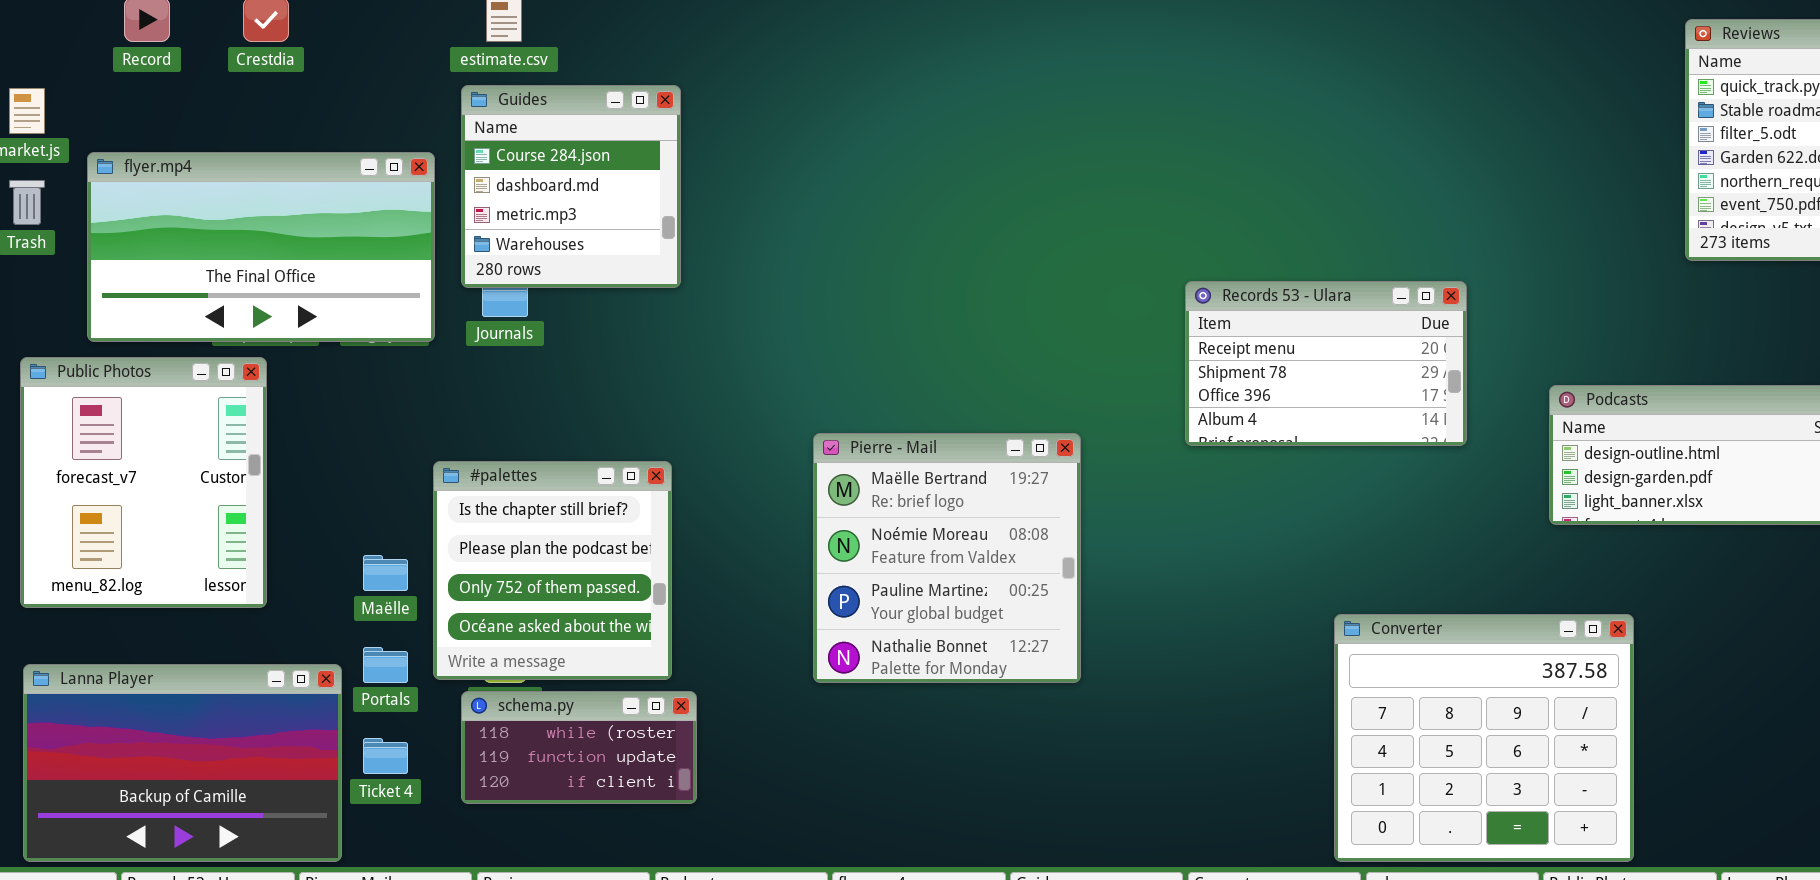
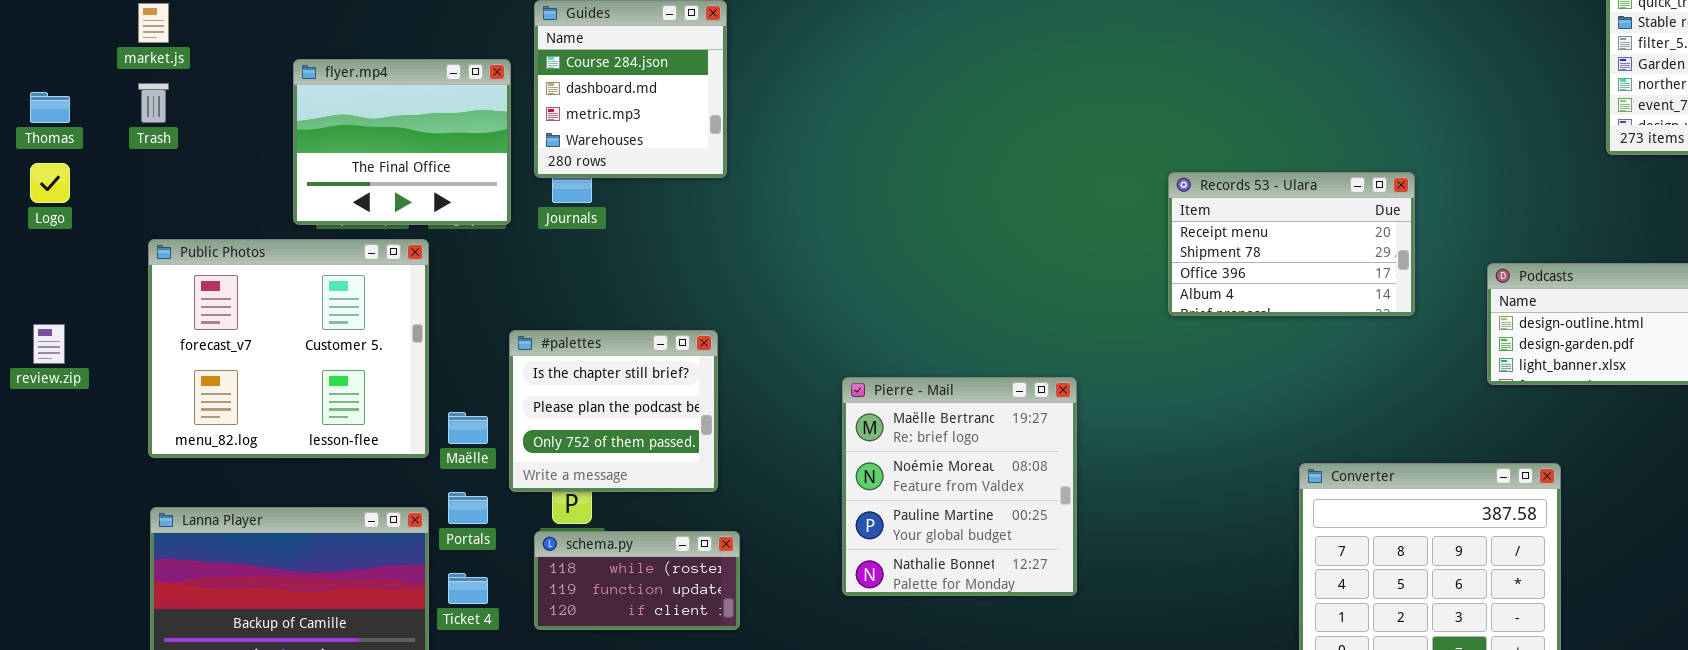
flyer.mp4: [87,152,435,342] -> [293,59,511,225], resized
Public Photos: [20,357,267,608] -> [148,239,429,458], resized
Pierre - Mail: [813,433,1081,683] -> [842,377,1077,596], moved
#palettes: [433,461,672,680] -> [509,330,718,492], resized

